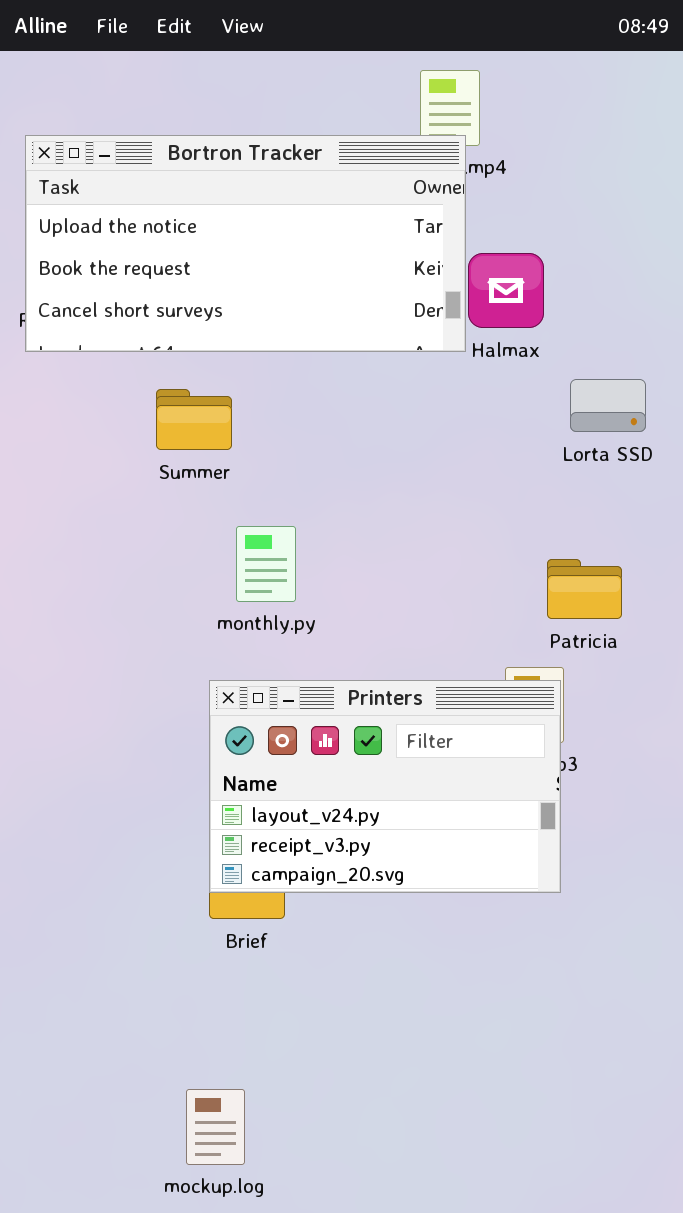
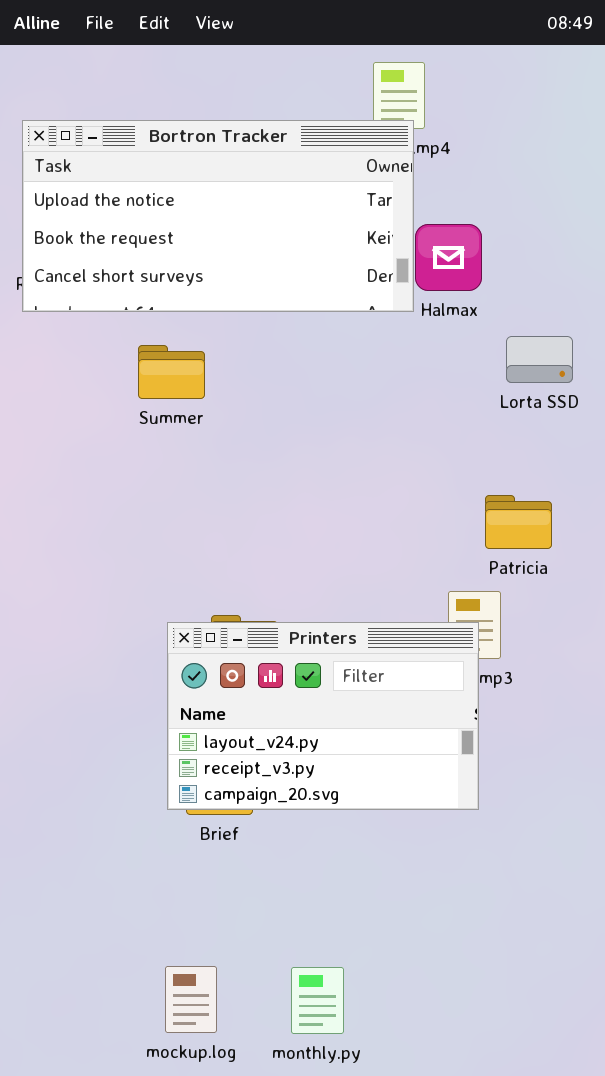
monthly.py: [236,526,296,602] -> [291,967,344,1034], moved
Printers: [209,680,561,893] -> [167,622,479,810], moved

